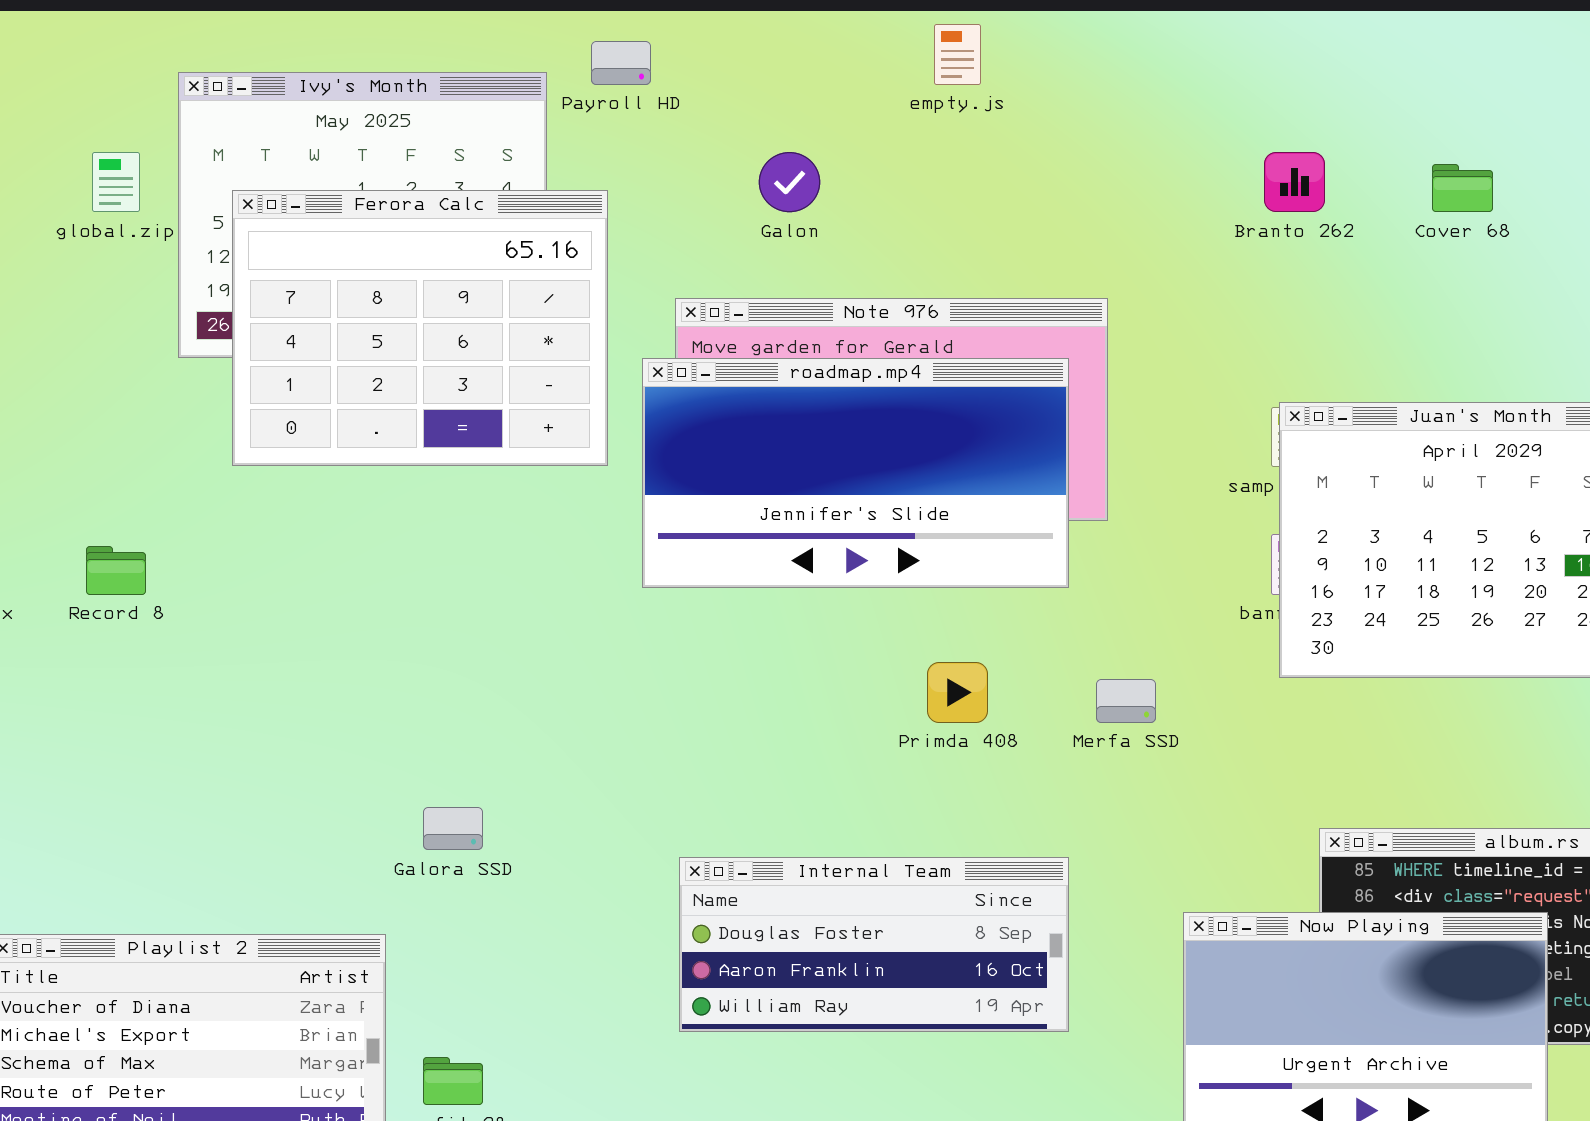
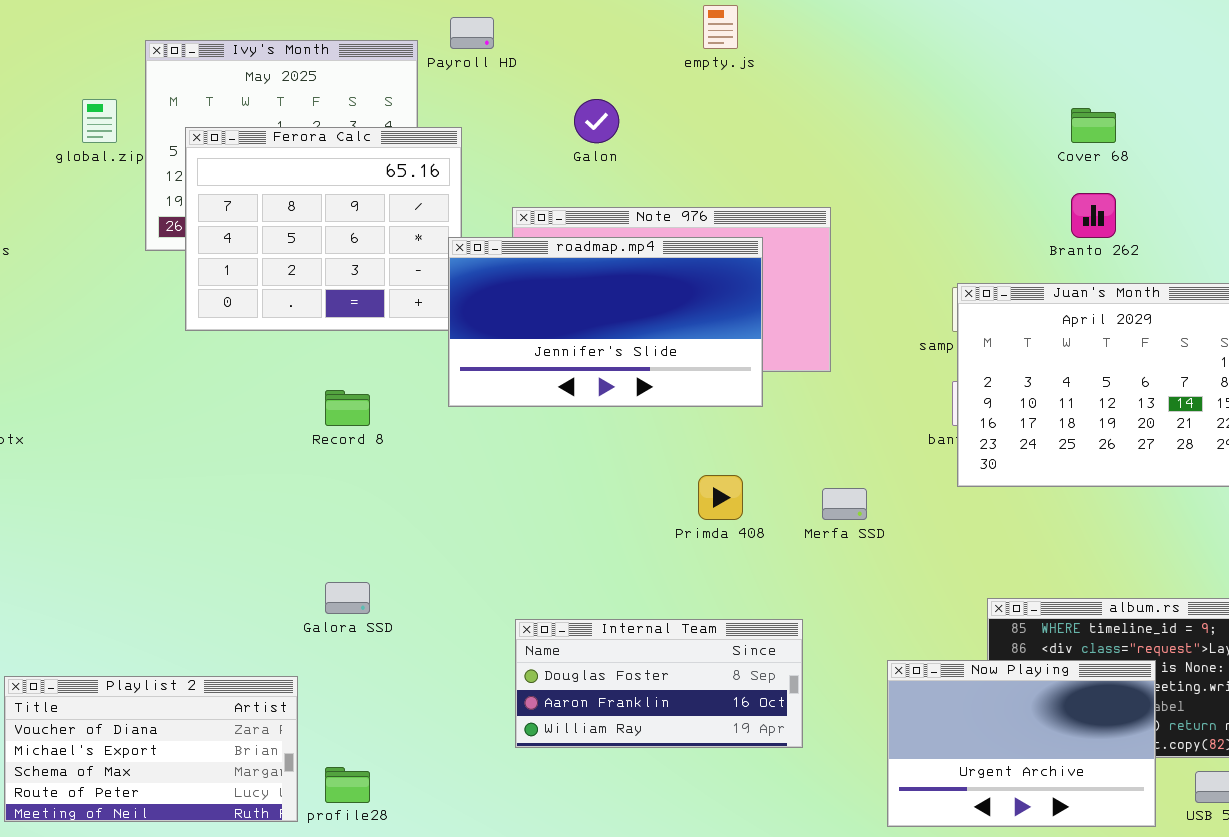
Branto 262: [1264,152,1325,212] -> [1071,193,1116,238], moved
roadmap.mp4: [642,358,1069,588] -> [448,237,763,407], moved
Record 8: [86,546,146,595] -> [325,390,370,426], moved

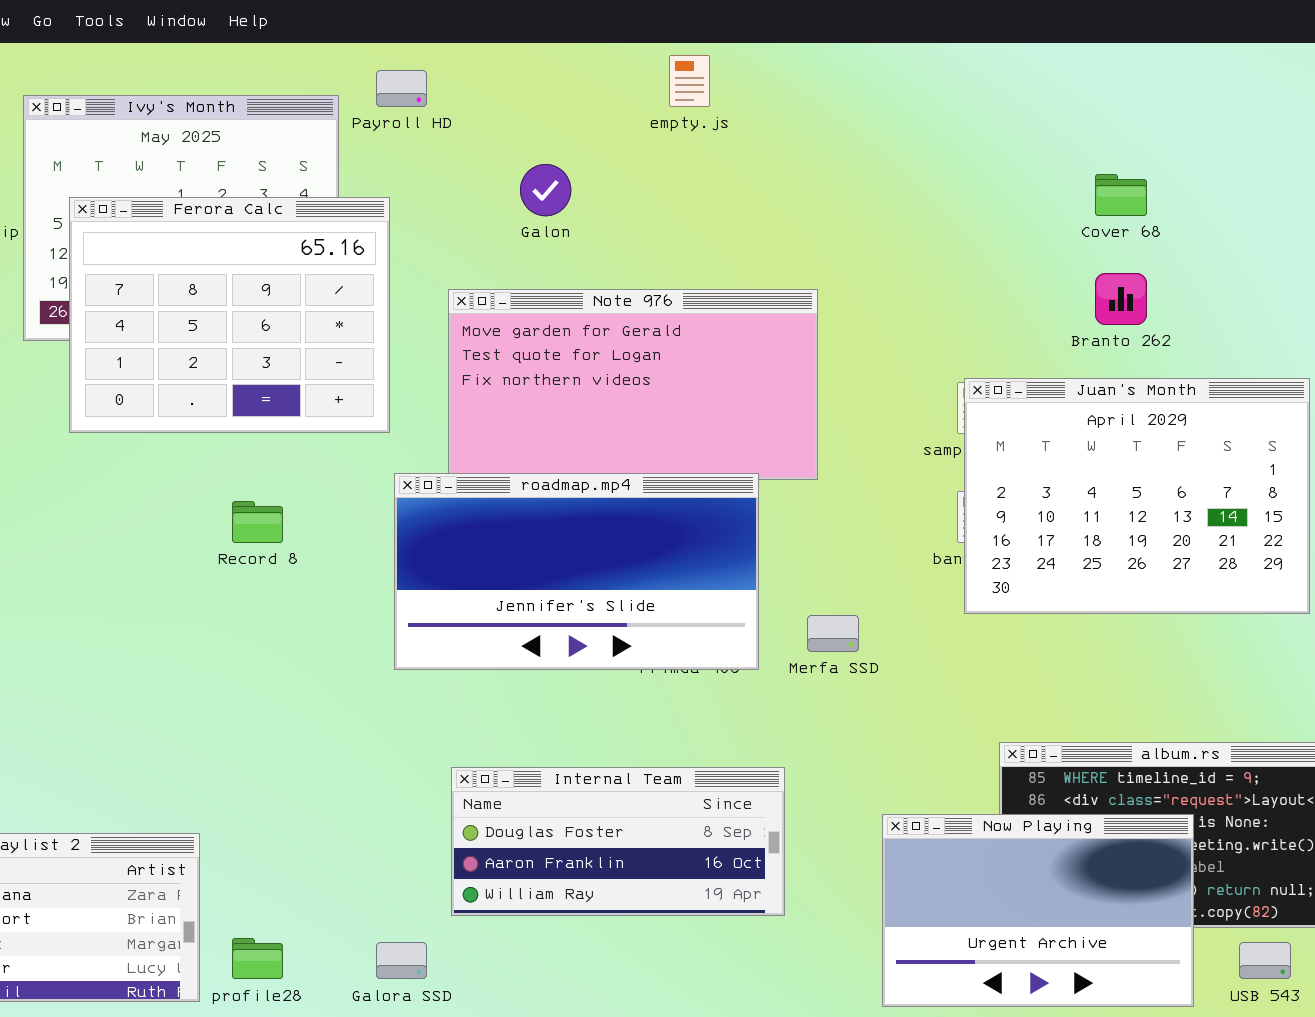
roadmap.mp4: [448,237,763,407] -> [394,473,759,670], moved
Galora SSD: [325,582,370,614] -> [376,942,427,979], moved

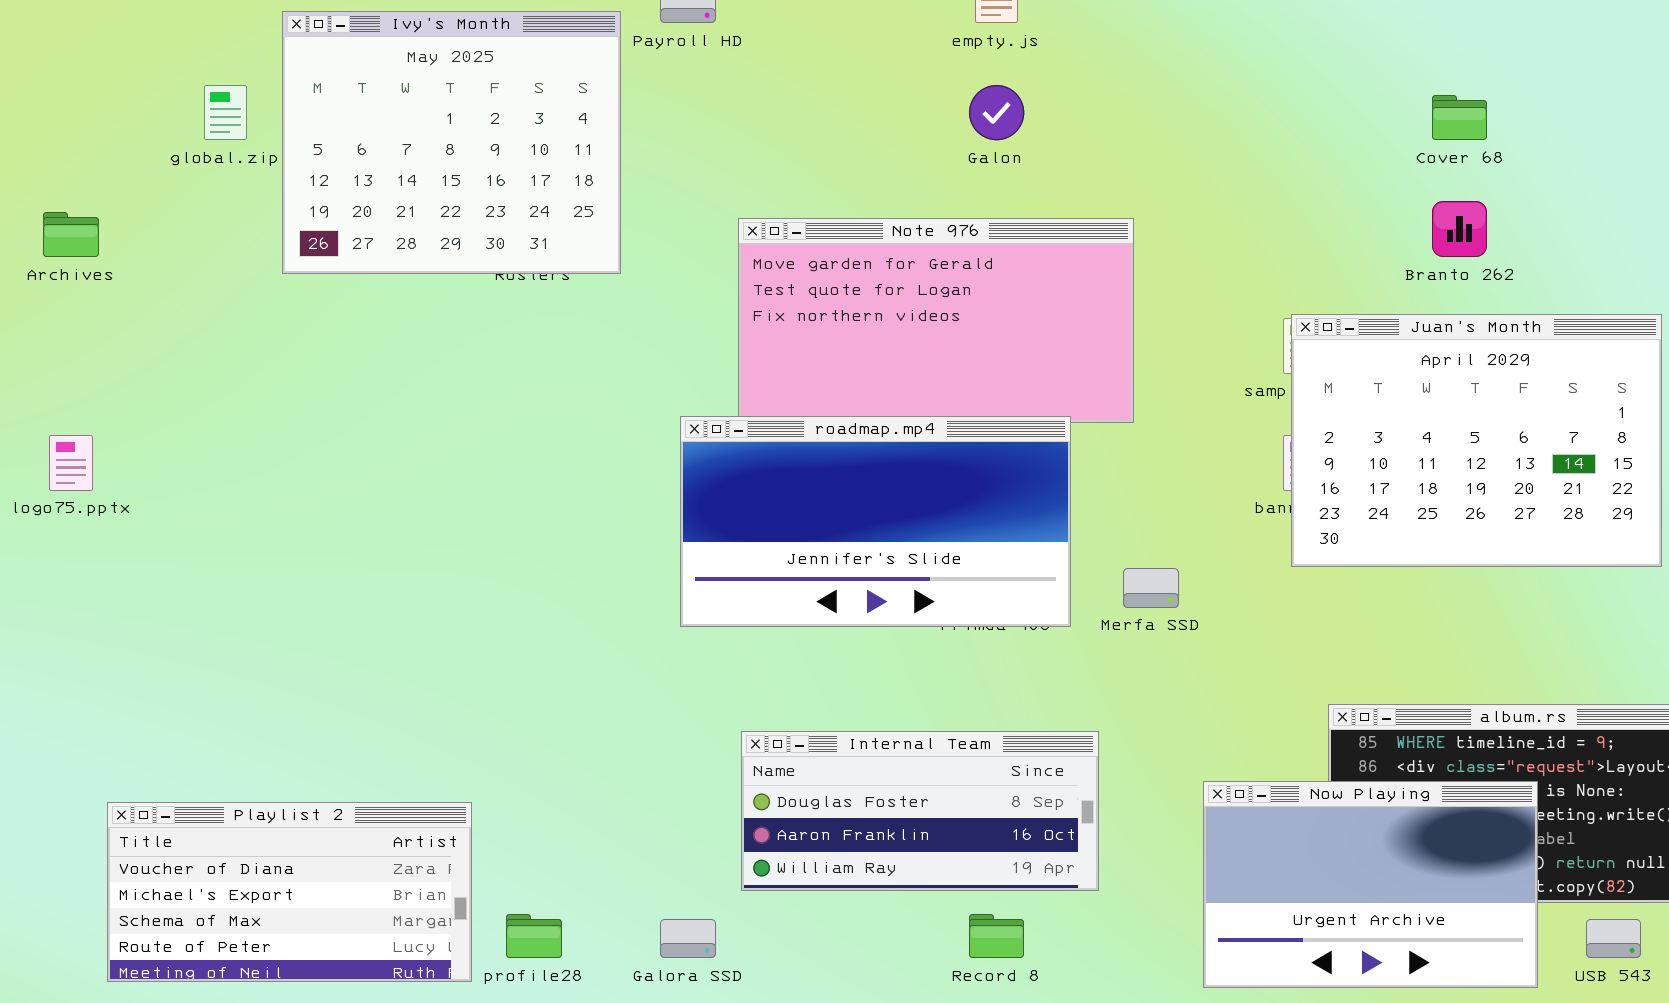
Galon: [520,164,571,216] -> [969,85,1024,140], moved
Ferora Calc: [69,197,390,433] -> none, closed
Record 8: [232,501,283,543] -> [969,914,1024,958], moved

